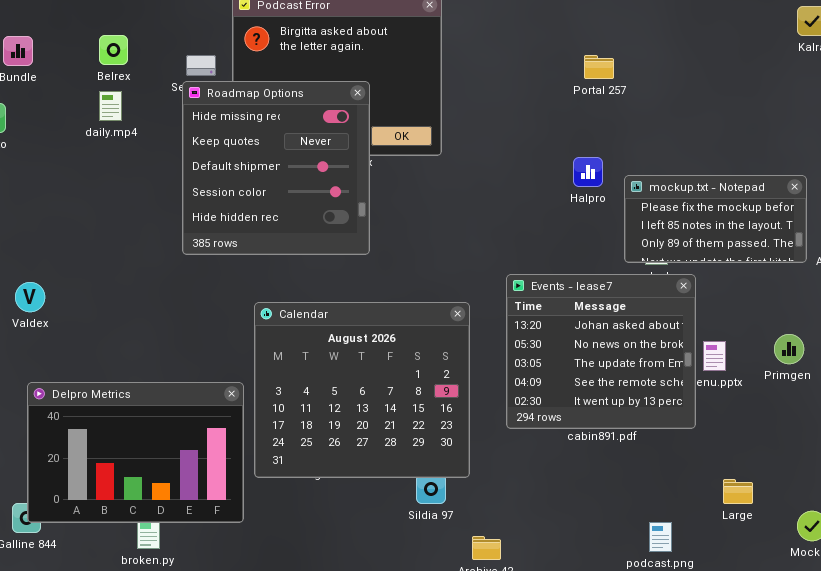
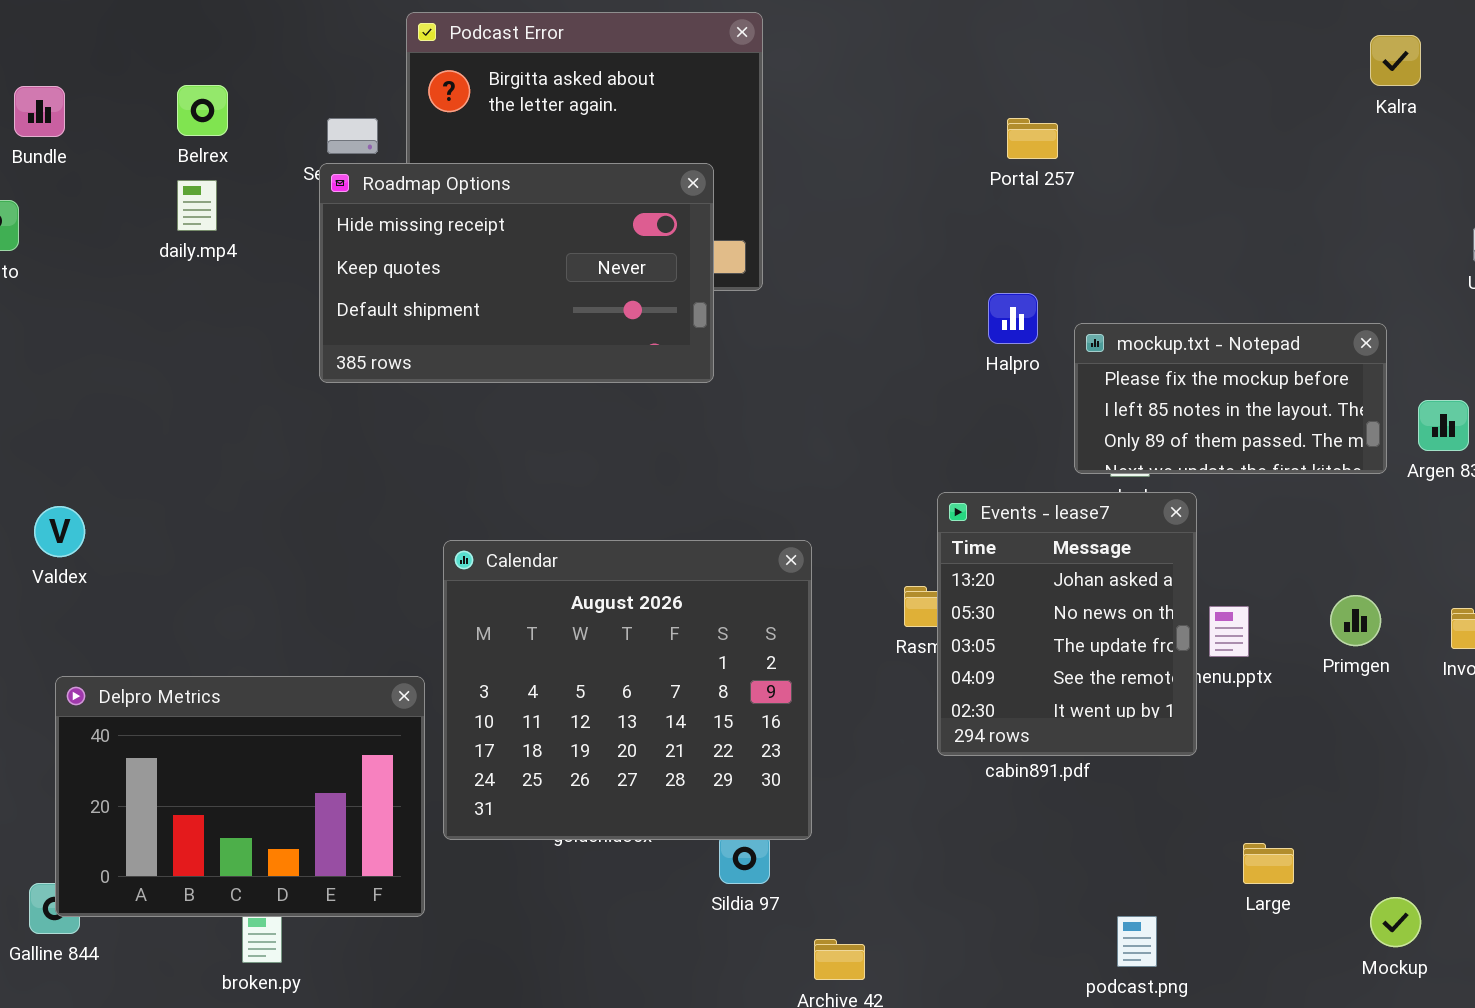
Roadmap Options: [182,81,370,255] -> [319,163,714,383], resized
Events - lease7: [506,274,696,429] -> [937,492,1197,756], resized

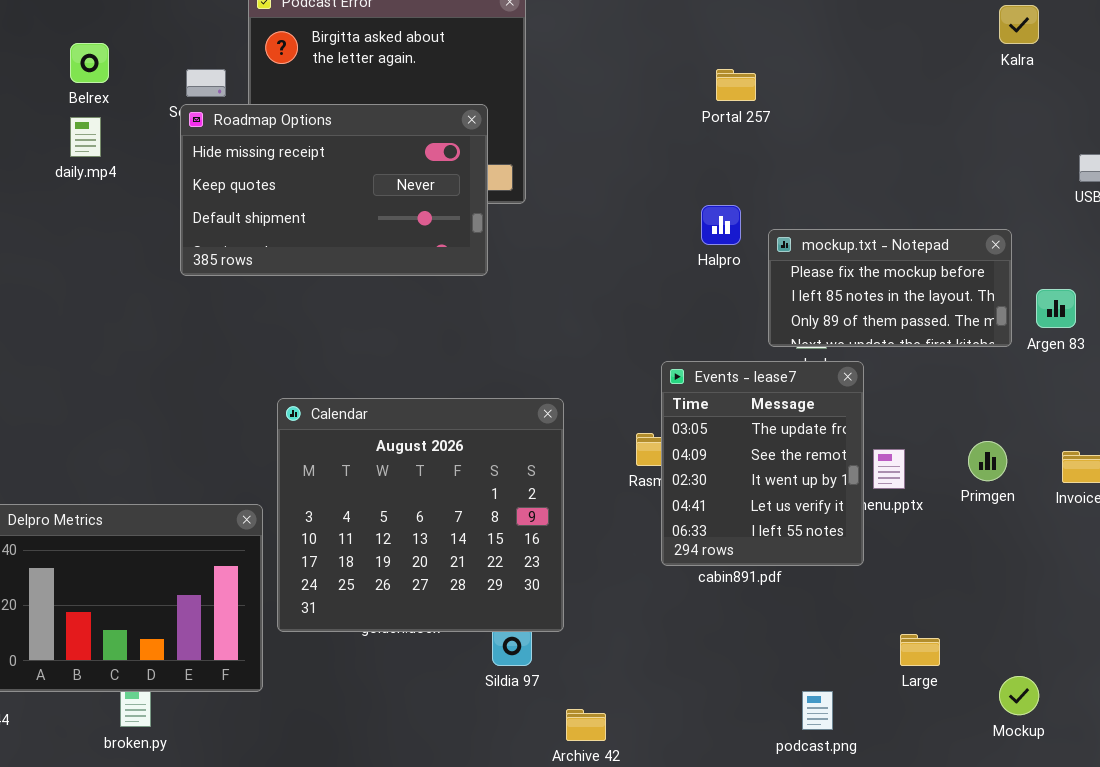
Events - lease7: [937,492,1197,756] -> [661,361,864,566], scrolled down 2 rows

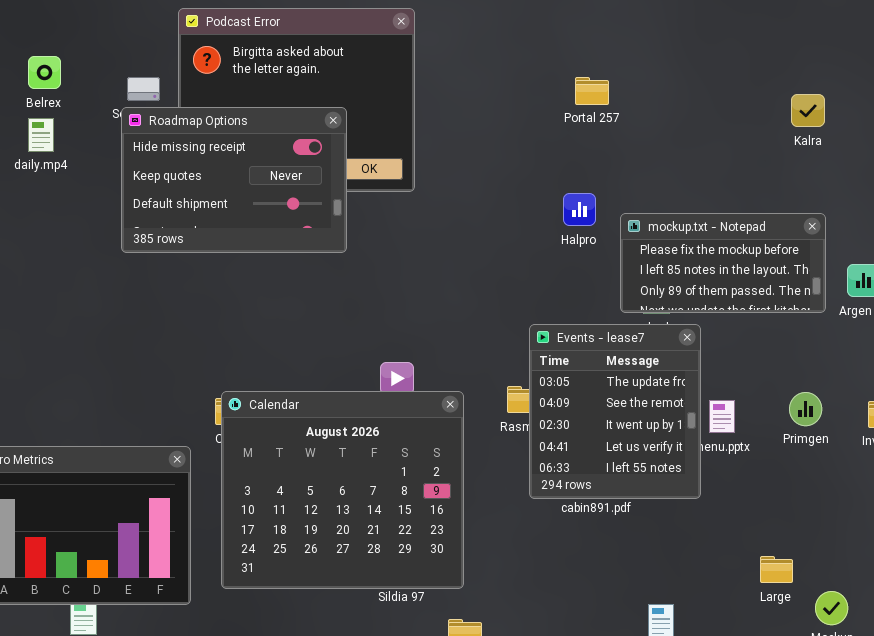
Kalra: [999,5,1039,44] -> [791,94,825,127], moved
Roadmap Options: [180,104,488,276] -> [121,107,347,253], resized
Calendar: [277,398,564,632] -> [221,391,464,589], moved
Large: [900,634,940,666] -> [760,556,793,583], moved

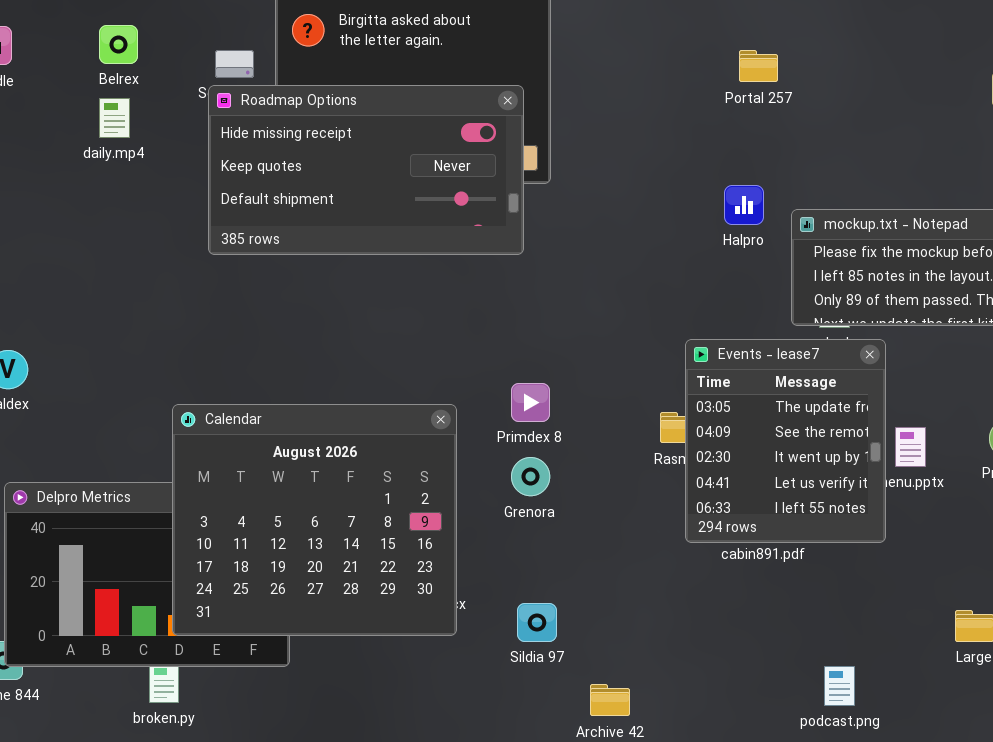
Roadmap Options: [121,107,347,253] -> [208,85,524,255], resized
Calendar: [221,391,464,589] -> [172,404,457,636], moved

